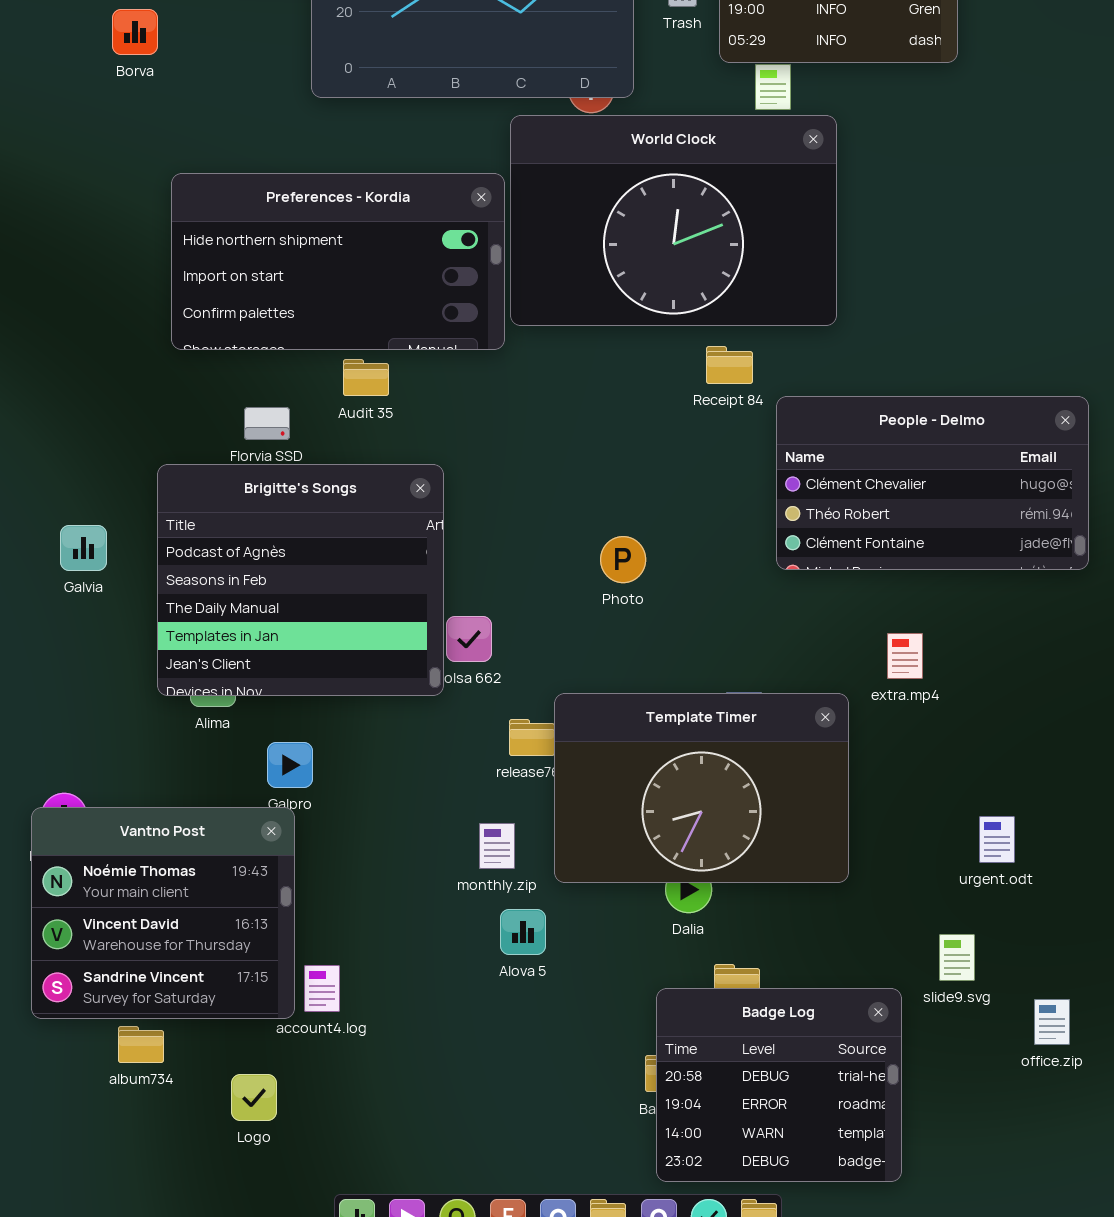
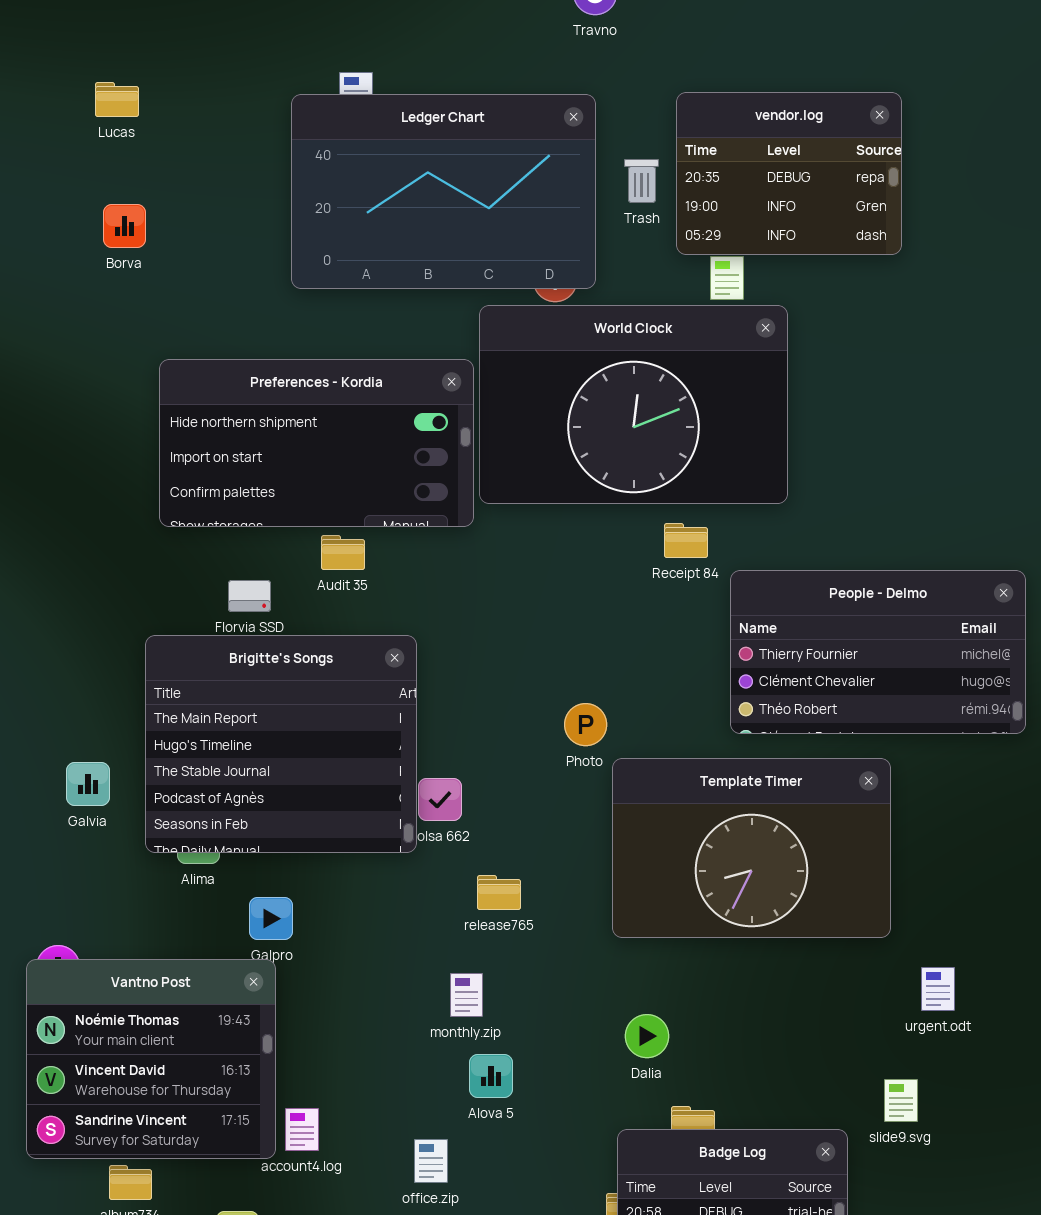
People - Delmo: [776,396,1089,570] -> [730,570,1026,734], scrolled up 1 row
Brigitte's Songs: [157,464,444,696] -> [145,635,417,853], scrolled up 3 rows
Galvia: [60,525,107,571] -> [66,762,110,806], moved
Template Timer: [554,693,849,883] -> [612,758,891,938], moved
office.zip: [1034,999,1070,1045] -> [414,1139,448,1183], moved

